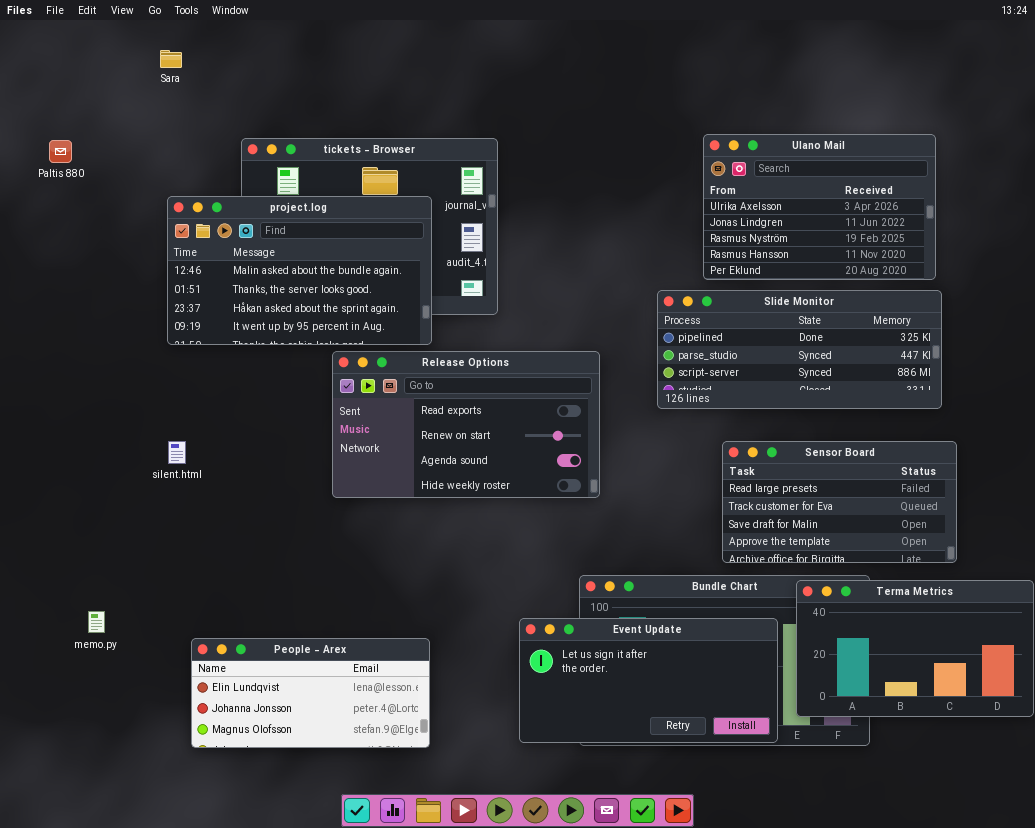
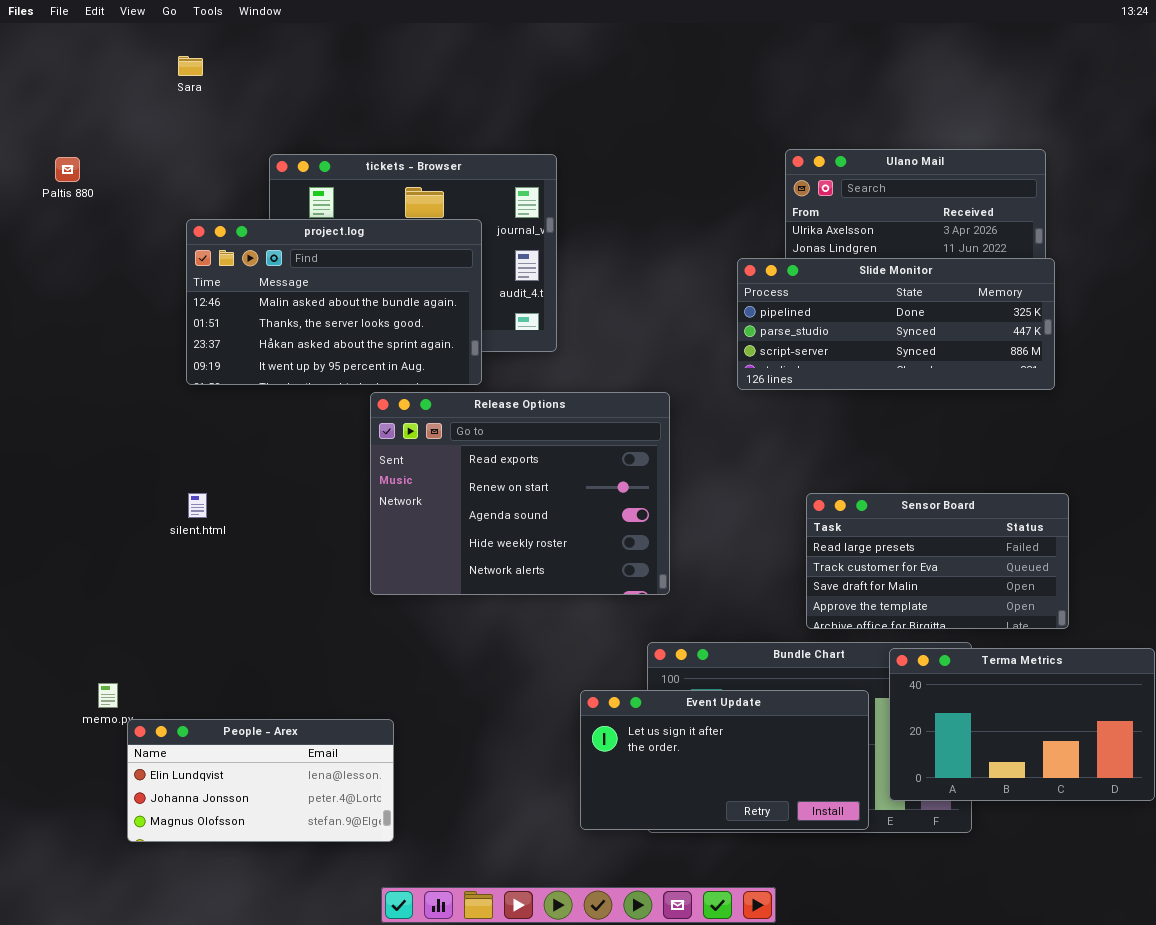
Slide Monitor: [657,290,942,409] -> [737,258,1055,390], moved
Release Options: [332,351,600,498] -> [370,392,670,595], resized
People - Arex: [191,638,430,748] -> [127,719,394,842], moved

